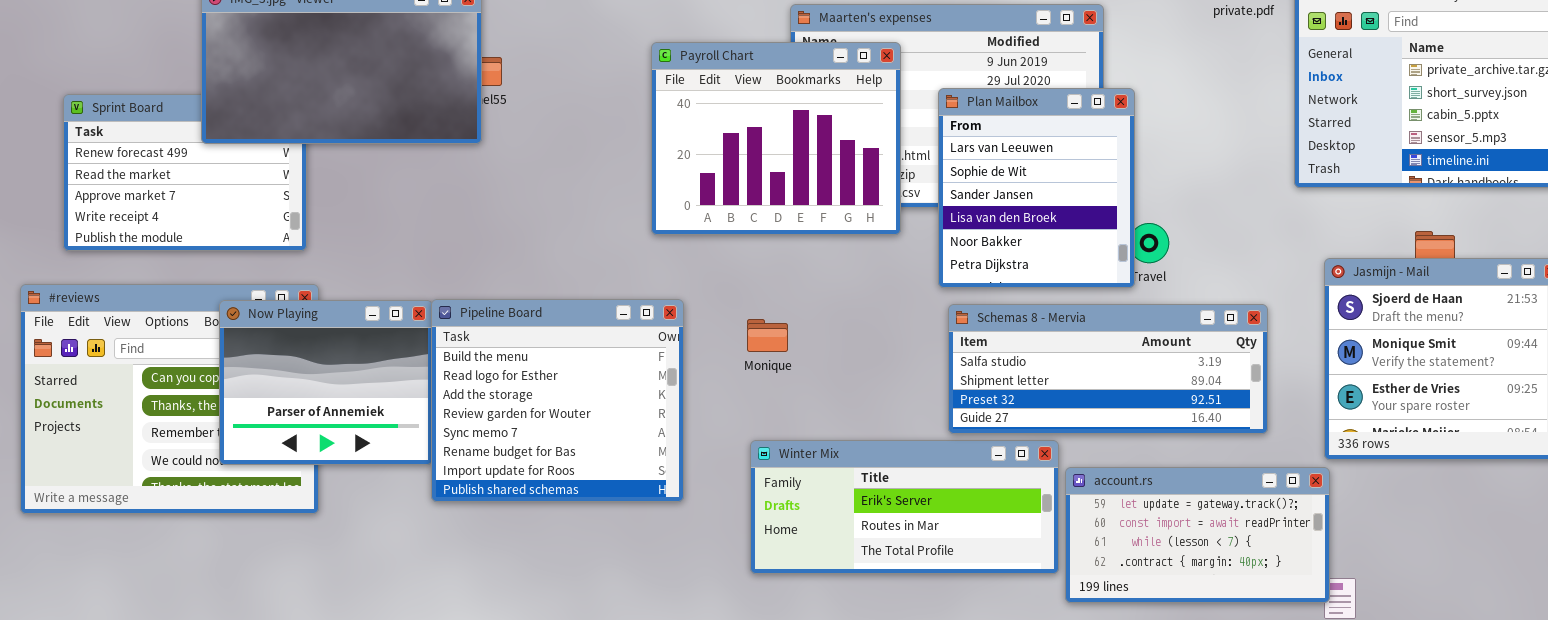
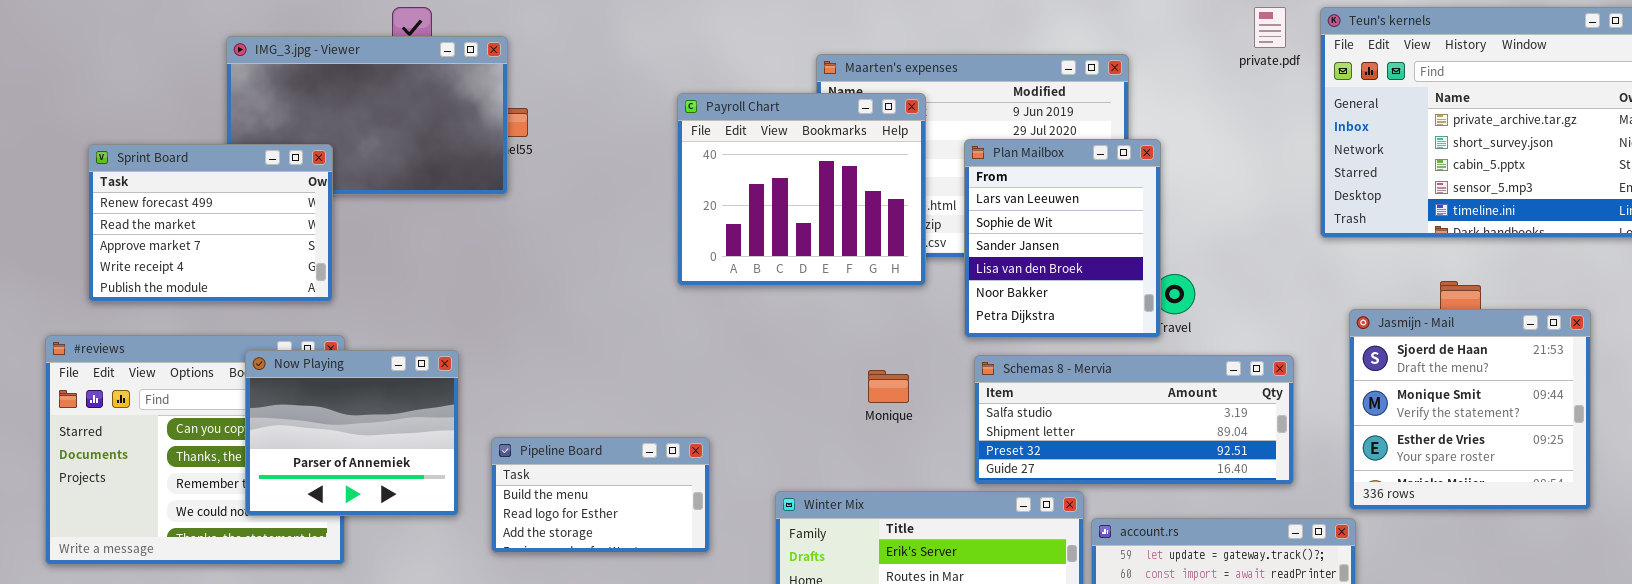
Sprint Board: [63,94,307,251] -> [88,144,333,302], raised
Pipeline Board: [431,299,684,502] -> [491,437,710,553], resized
Monique: [747,319,788,352] -> [868,370,909,403], moved

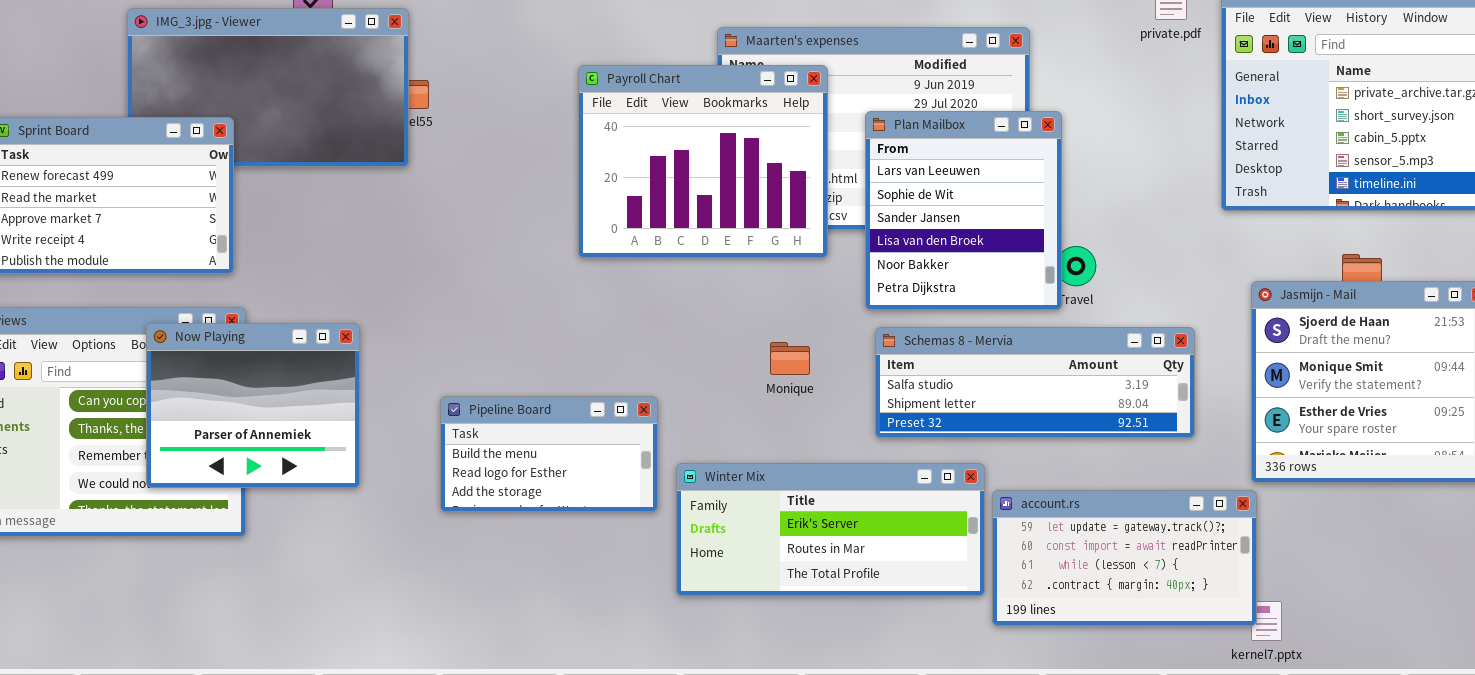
Schemas 8 - Mervia: [974,355,1294,485] -> [875,327,1195,438], resized
Pipeline Board: [491,437,710,553] -> [440,396,658,512], moved

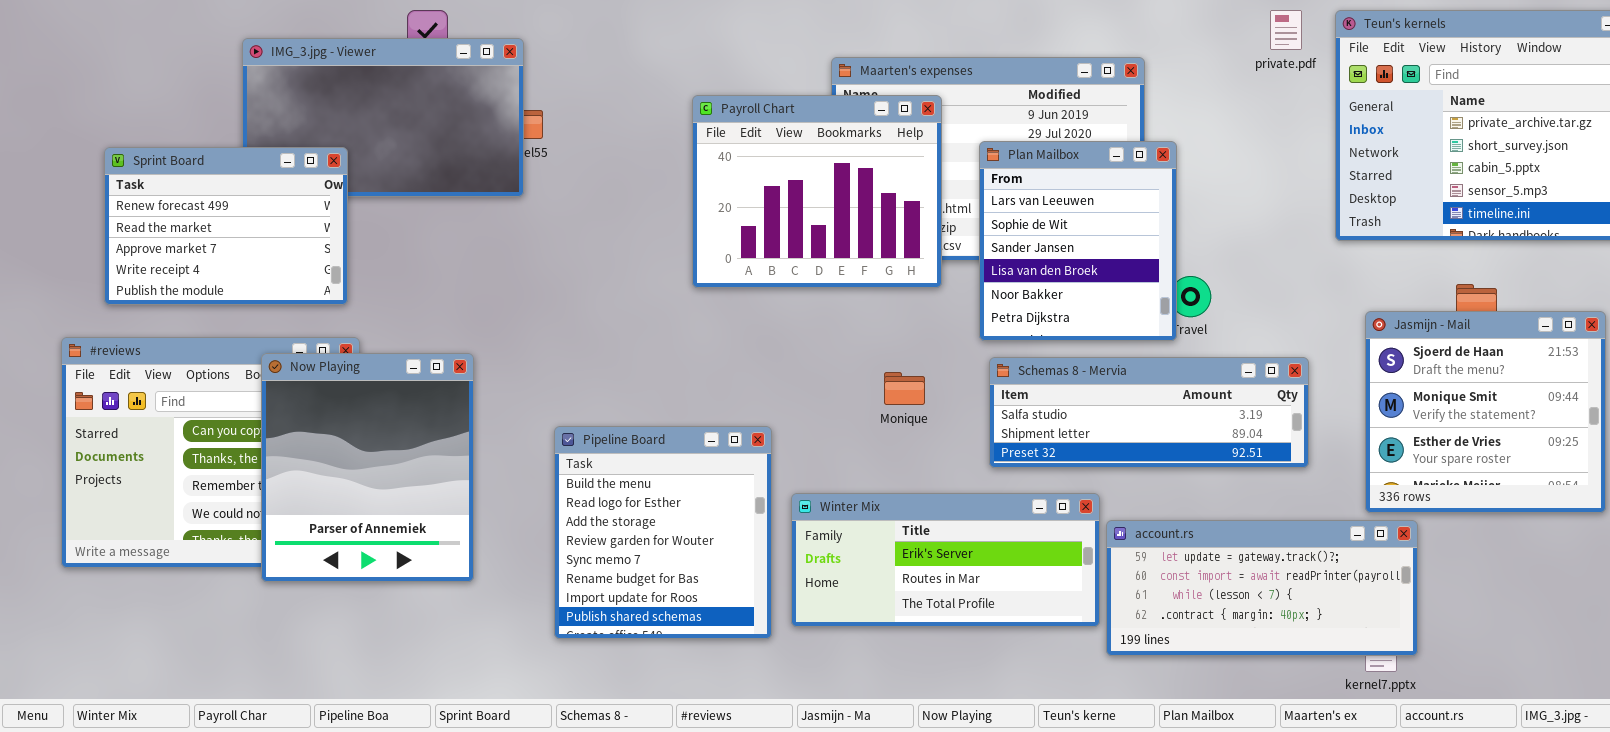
Now Playing: [146,323,360,488] -> [261,353,474,582], resized
Pipeline Board: [440,396,658,512] -> [554,426,772,639], resized
account.rs: [992,490,1257,626] -> [1106,520,1418,656], resized

